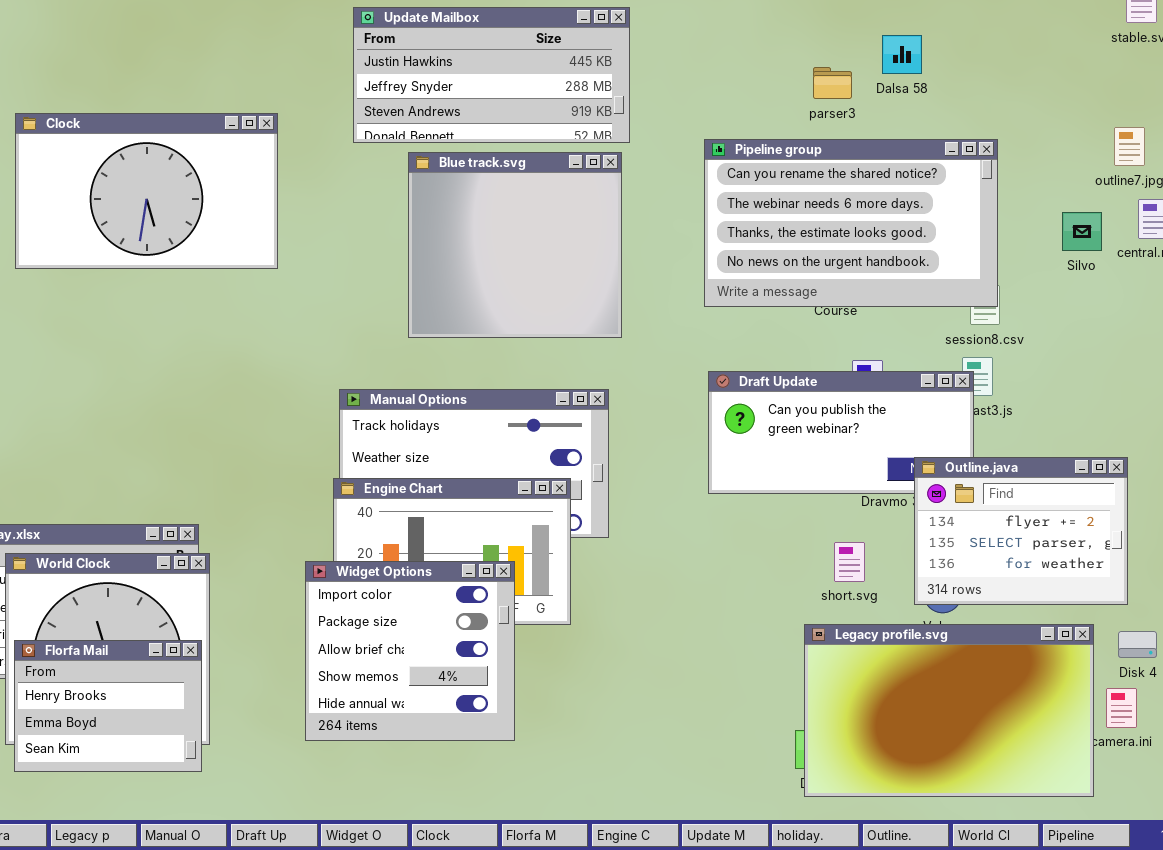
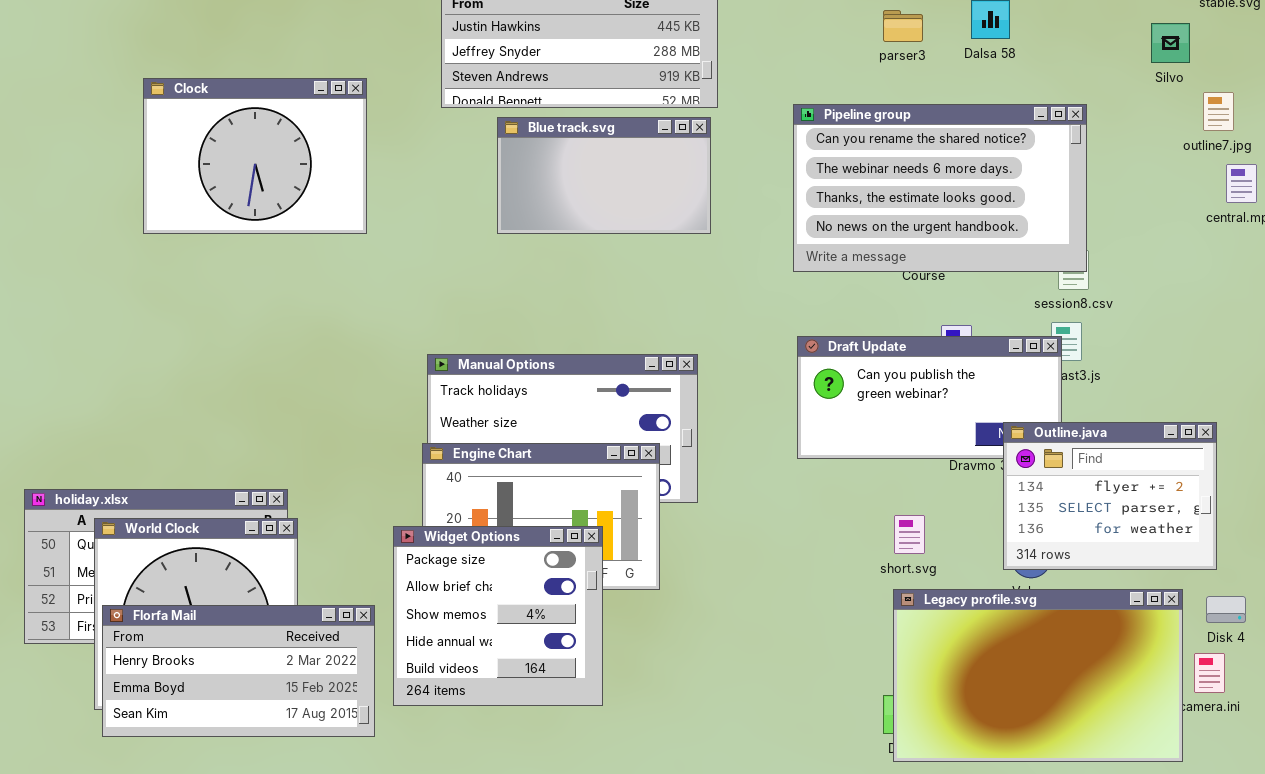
parser3: [813,67,852,99] -> [883,10,923,42], moved
Clock: [15,113,278,269] -> [143,78,367,234], resized
Blue track.svg: [408,152,622,338] -> [497,117,711,234], resized
Silvo: [1062,212,1102,251] -> [1151,23,1190,63], moved
short.svg: [834,542,865,582] -> [894,515,925,554], moved
Widget Options: [305,561,515,741] -> [393,526,603,706], scrolled down 1 row
Florfa Mail: [14,640,202,772] -> [102,605,375,737], resized

